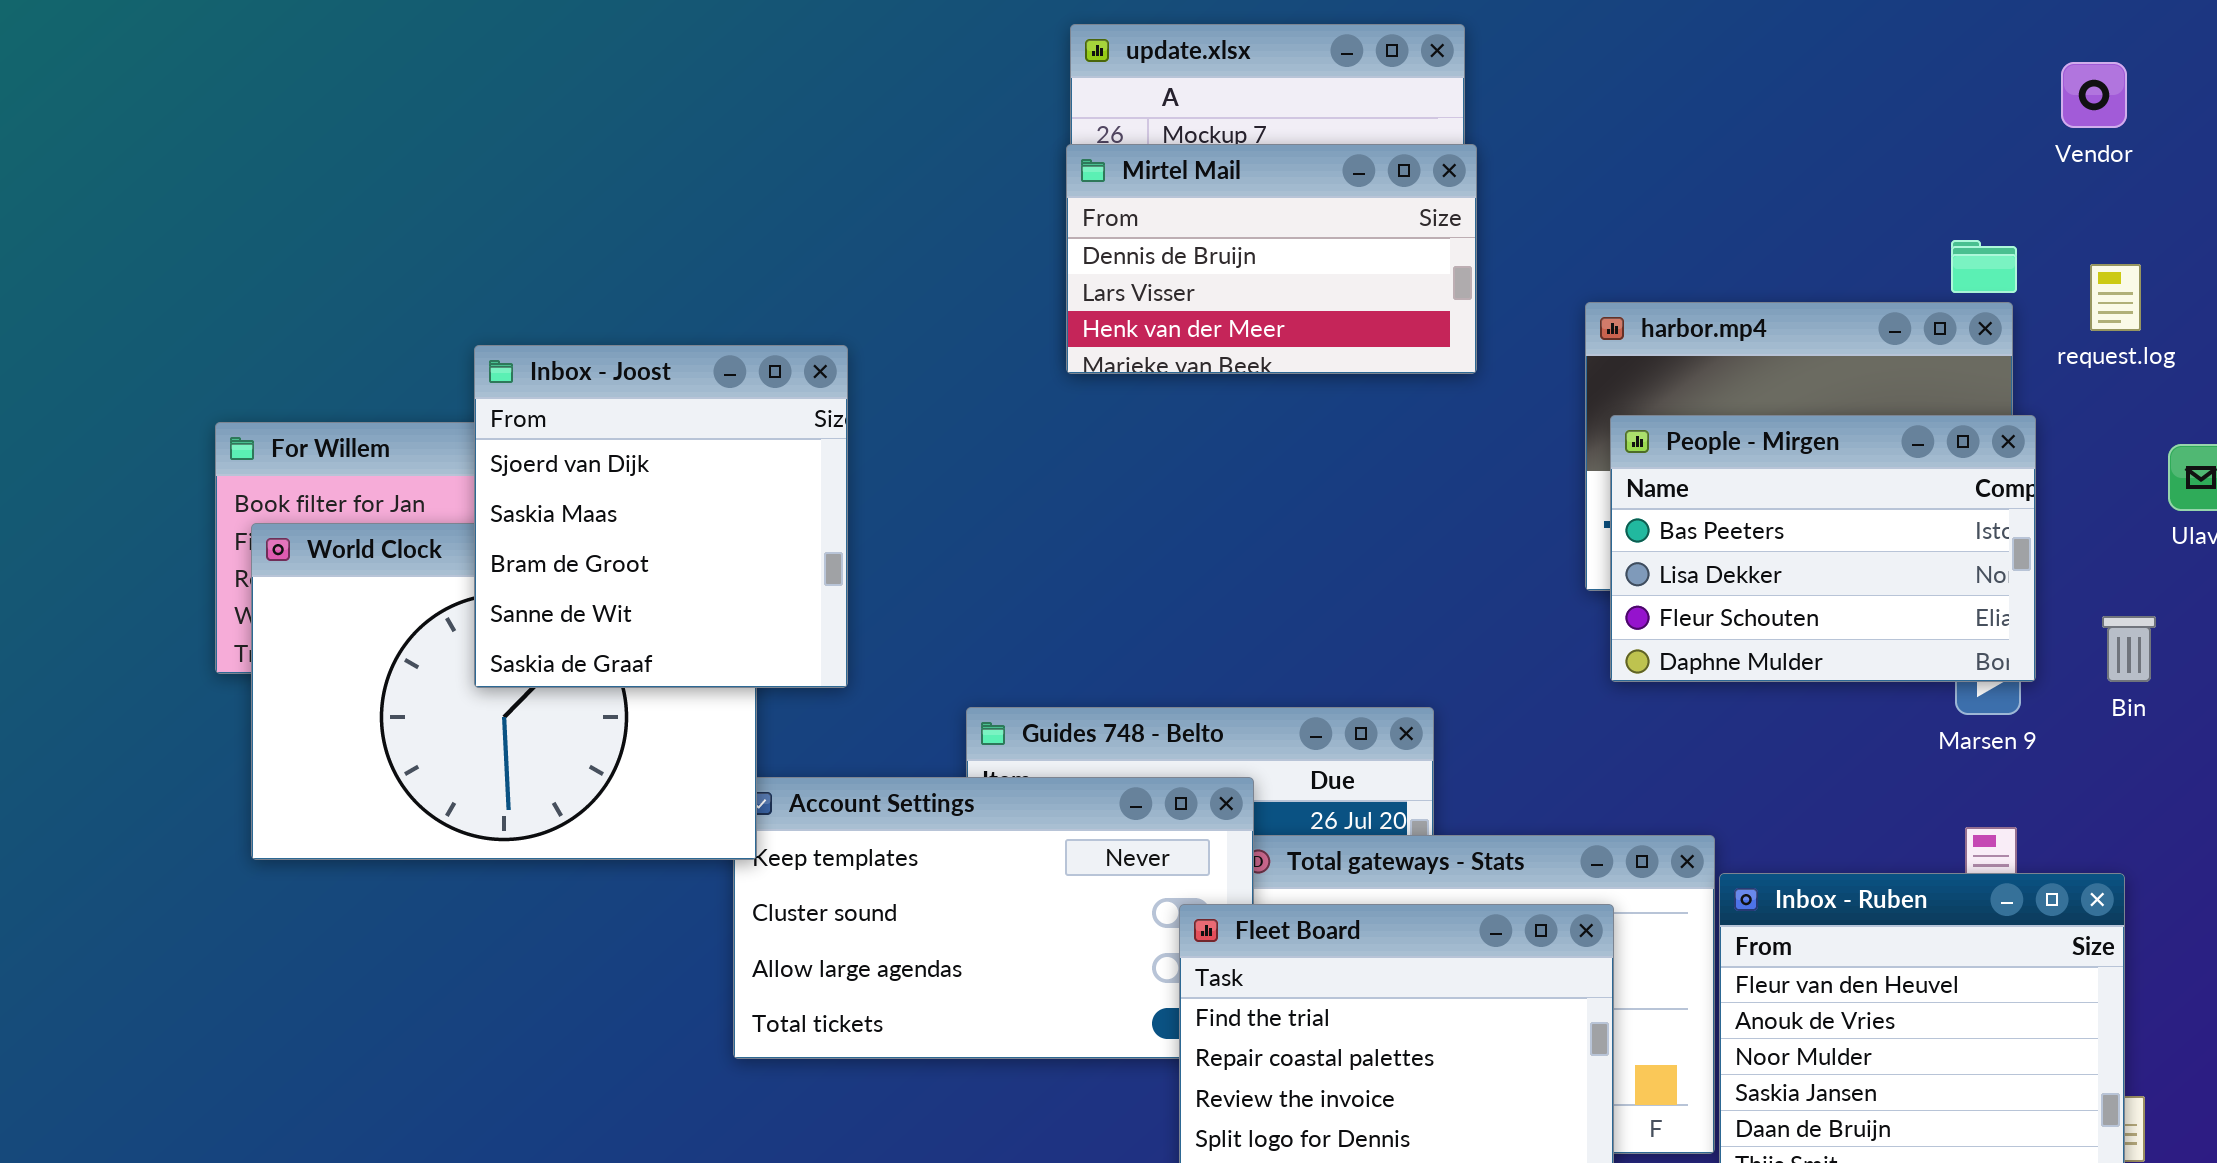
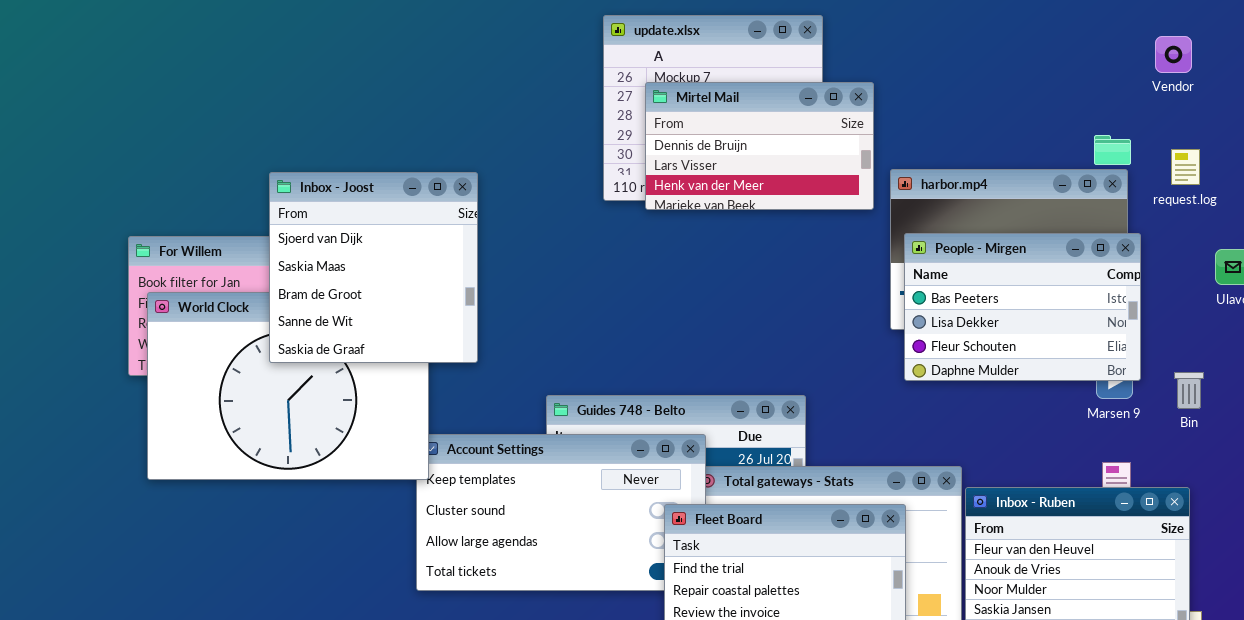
Mirtel Mail: [1066,144,1477,374] -> [645,82,874,210], moved
Inbox - Joost: [474,345,848,688] -> [269,172,478,363], moved
Bin: [2102,616,2156,682] -> [1174,372,1204,409], moved

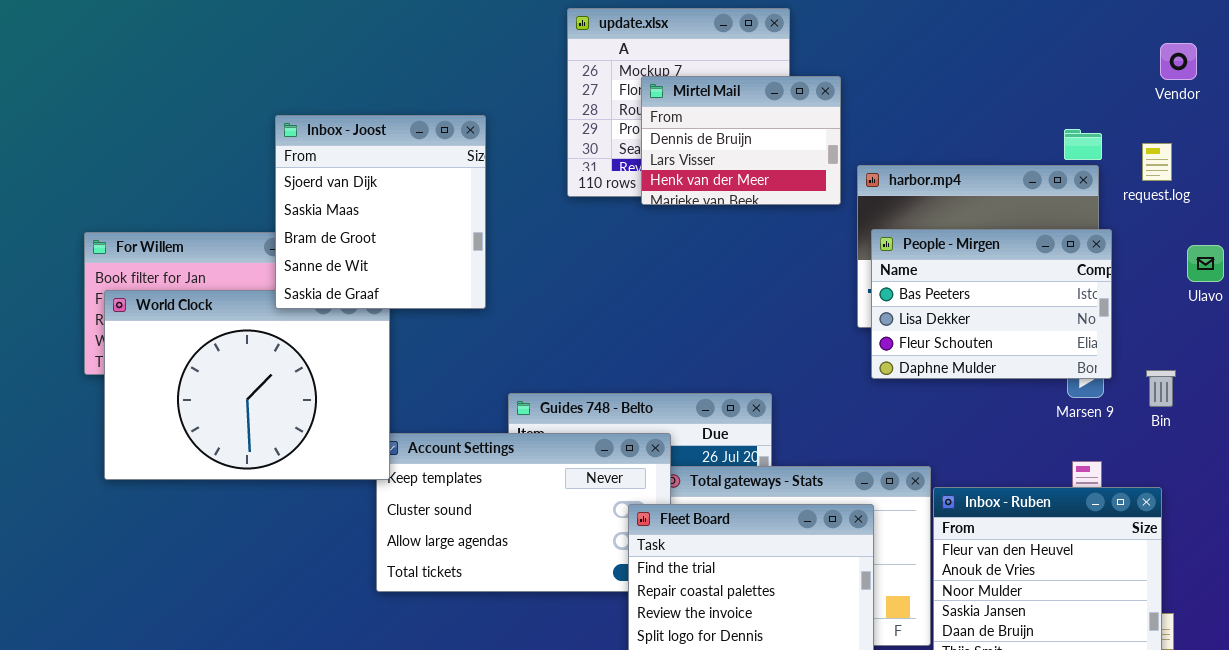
Vendor: [1155,36,1192,73] -> [1160,43,1197,80], moved
Mirtel Mail: [645,82,874,210] -> [641,76,841,205], resized
Inbox - Joost: [269,172,478,363] -> [275,115,486,309], moved

